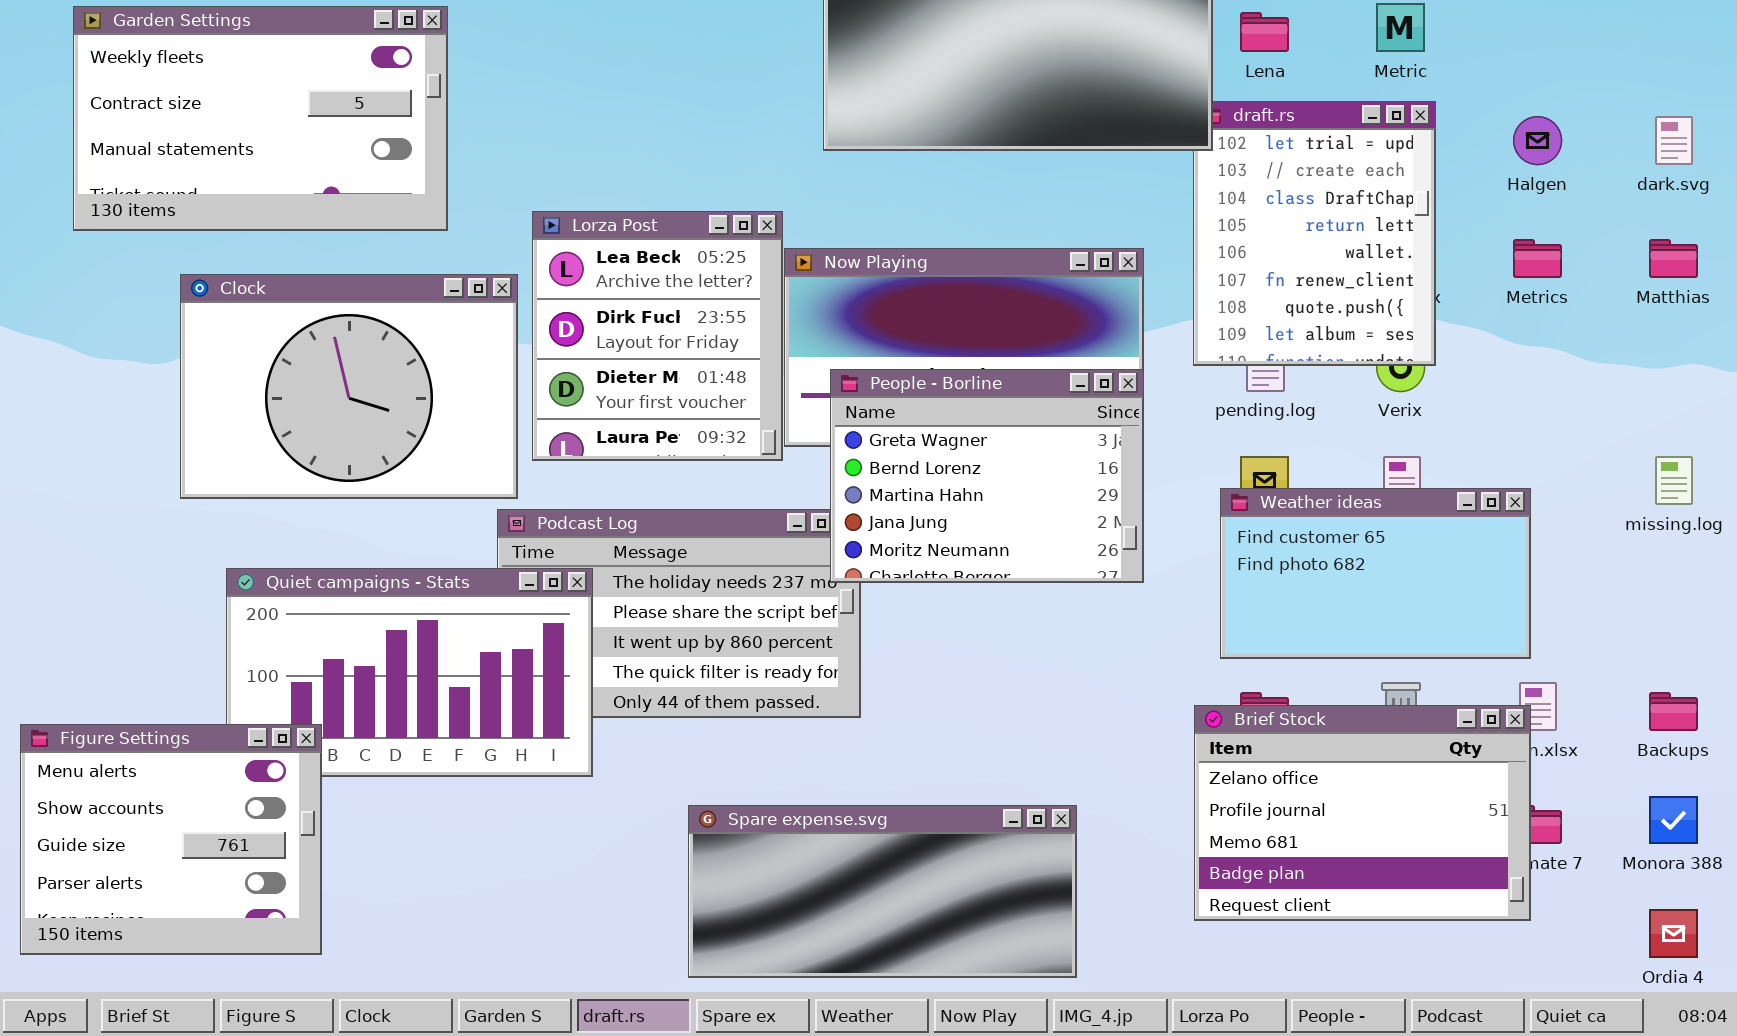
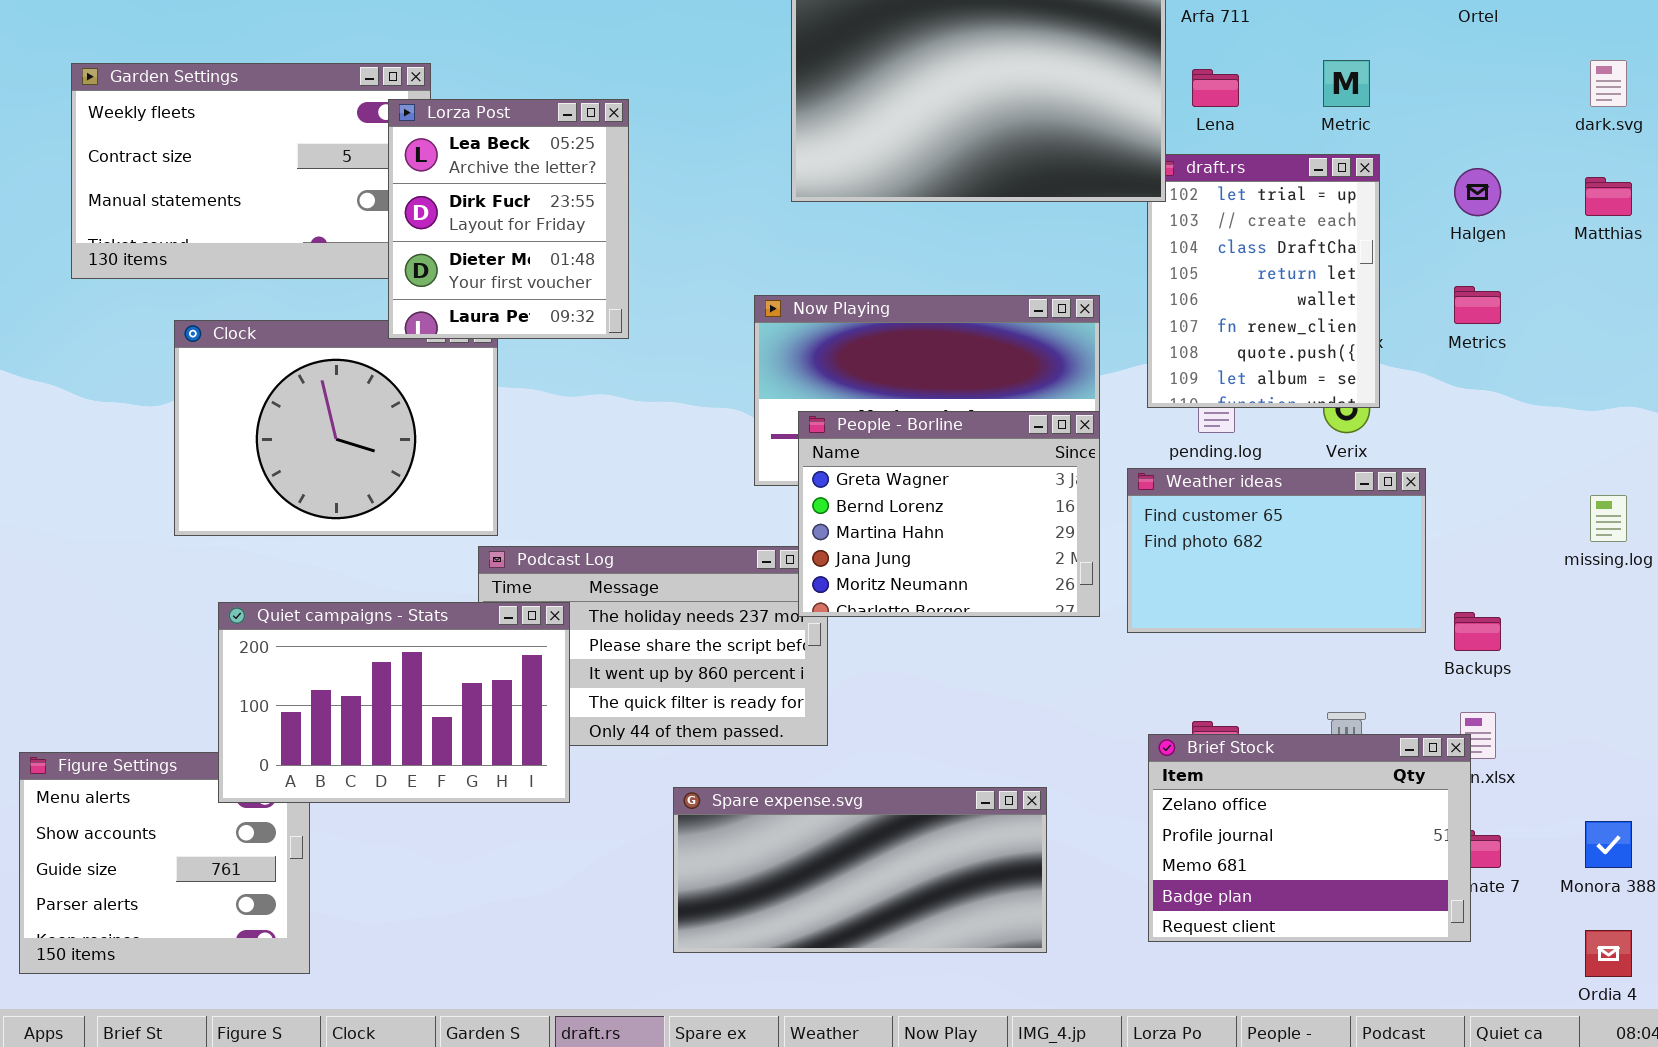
dark.svg: [1655,116,1693,165] -> [1590,60,1627,107], moved
Lorza Post: [532,211,783,461] -> [388,99,629,339], moved
Matthias: [1649,239,1698,278] -> [1585,177,1632,216], moved
Weather ideas: [1220,488,1531,659] -> [1127,468,1426,633], moved
Quiet campaigns - Stats: [226,568,593,777] -> [218,602,570,803], raised
Backups: [1649,692,1698,731] -> [1454,612,1501,651], moved
Spare expense.svg: [688,805,1077,978] -> [673,787,1047,953], moved

